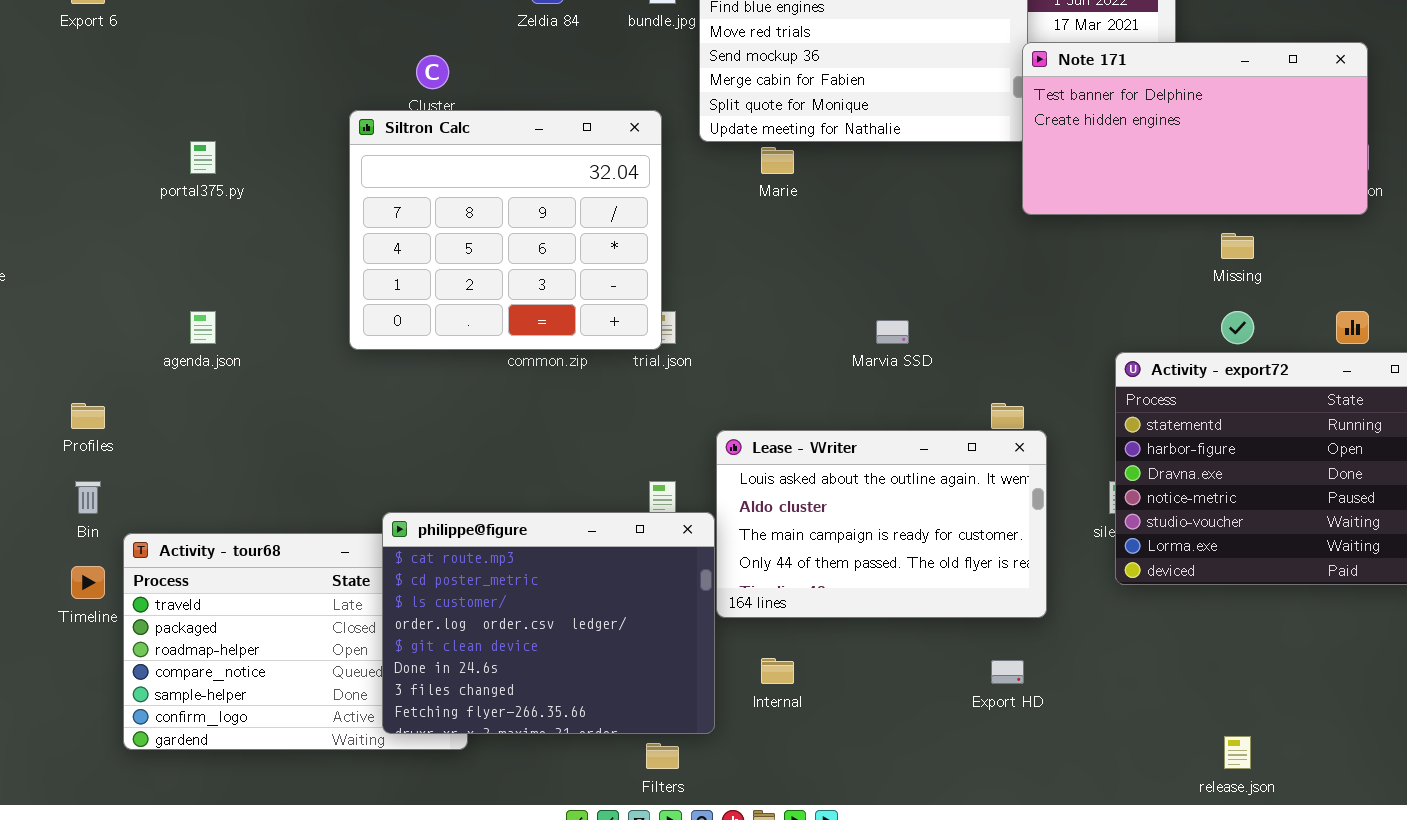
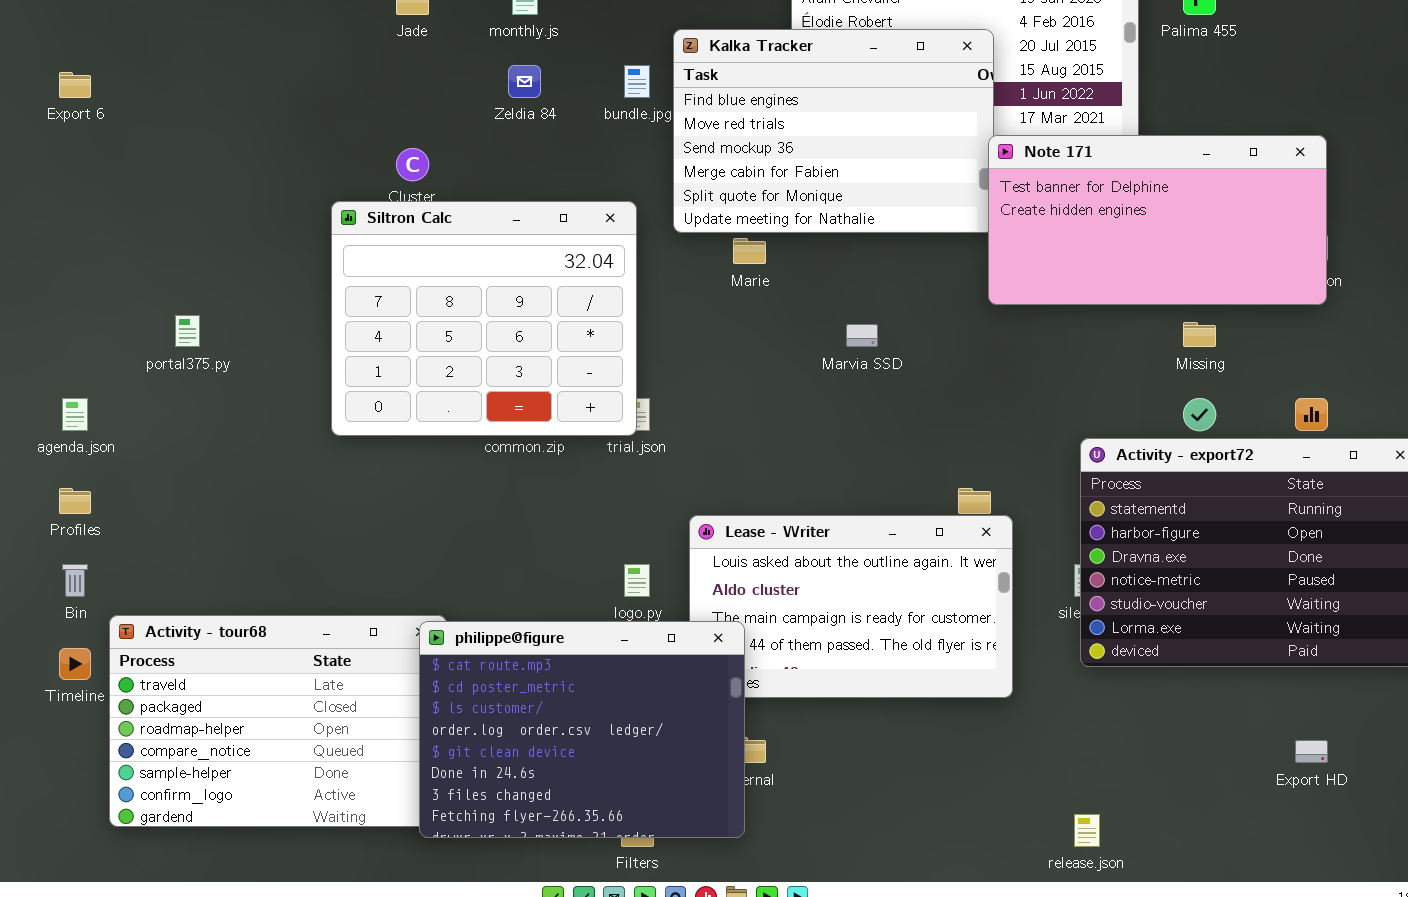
portal375.py: [190,141,216,174] -> [175,315,200,347], moved
agenda.json: [190,311,216,344] -> [62,398,88,431], moved
Marvia SSD: [876,320,909,344] -> [846,324,878,347], moved
philippe@figure: [382,512,715,734] -> [419,621,745,838], moved
Export HD: [991,660,1024,684] -> [1295,740,1328,763], moved
release.json: [1224,736,1251,769] -> [1074,814,1100,847], moved

